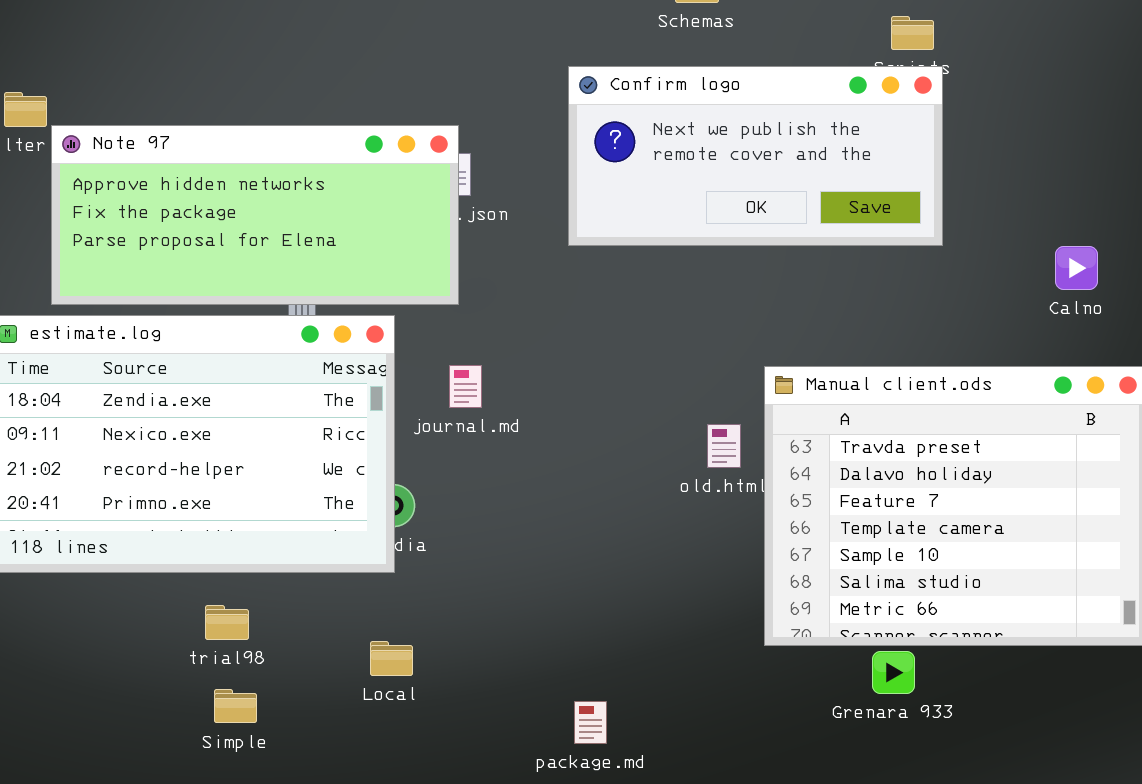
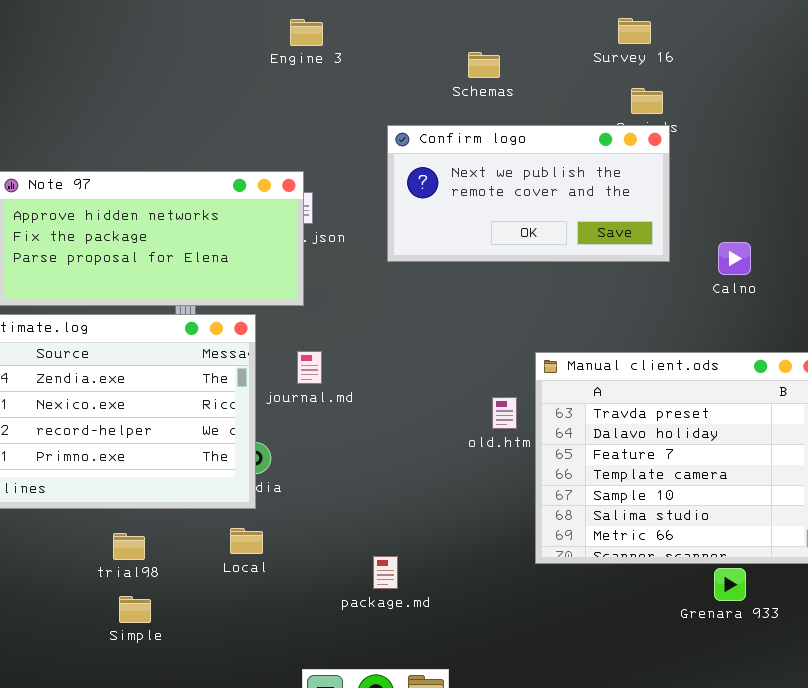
Calno: [1055,246,1098,290] -> [718,242,751,275], moved
Local: [370,641,413,676] -> [230,528,263,554], moved
Grenara 933: [872,651,915,694] -> [714,568,746,601], moved
package.md: [574,701,607,744] -> [373,556,398,589], moved

